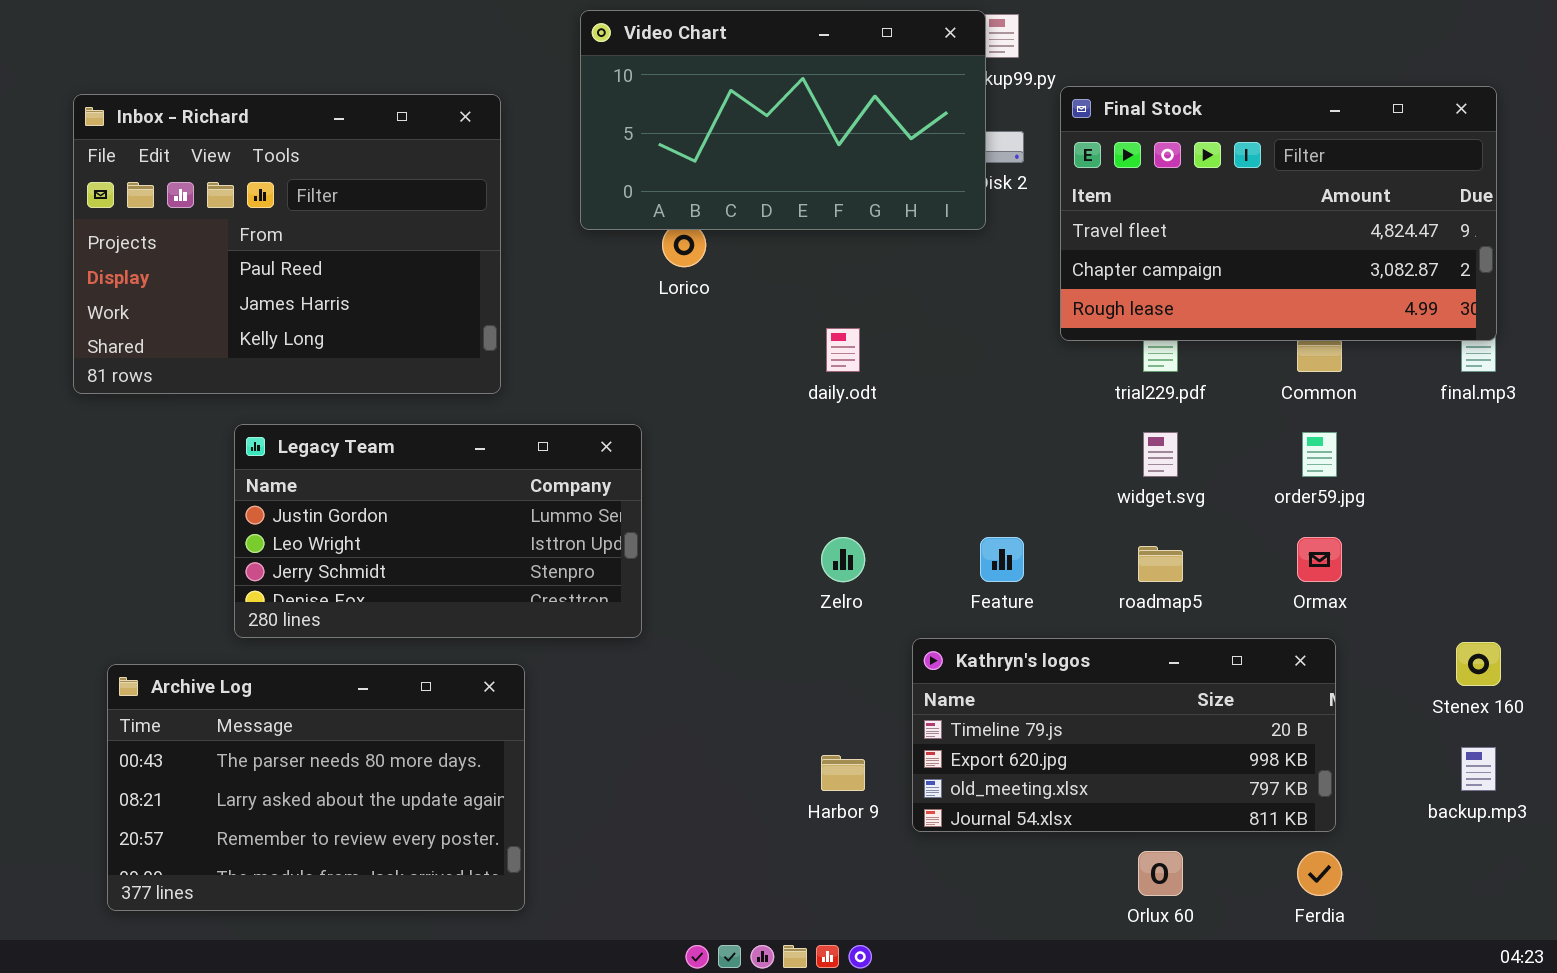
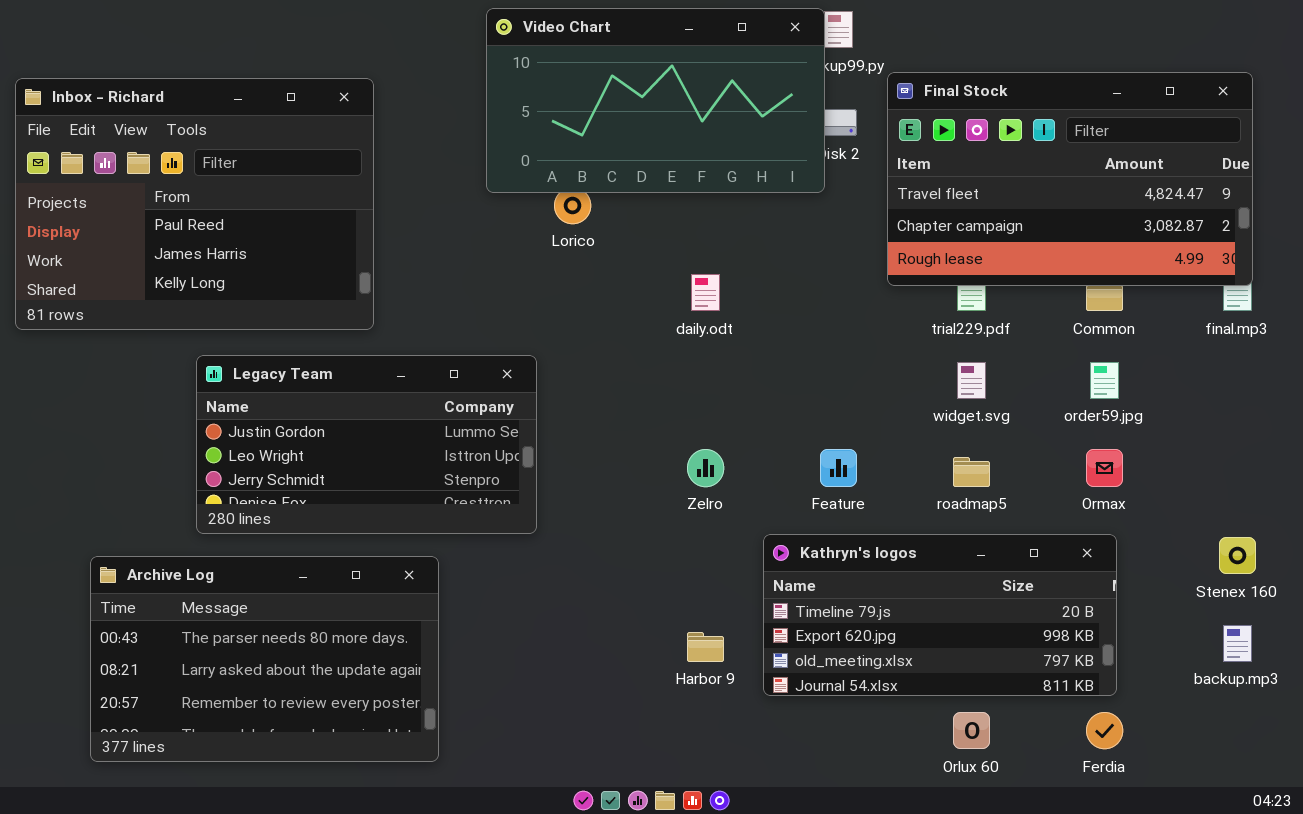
Inbox - Richard: [73,94,501,394] -> [15,78,374,330], moved

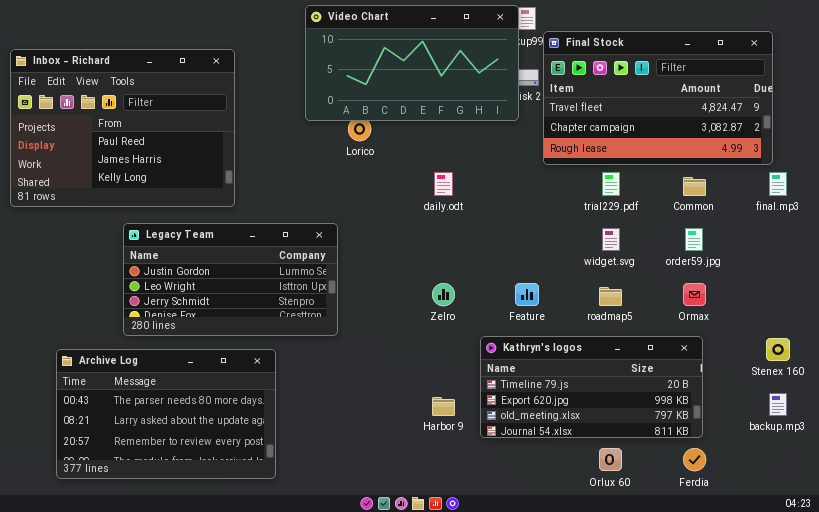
Final Stock: [887,72,1253,286] -> [543,31,773,165], moved

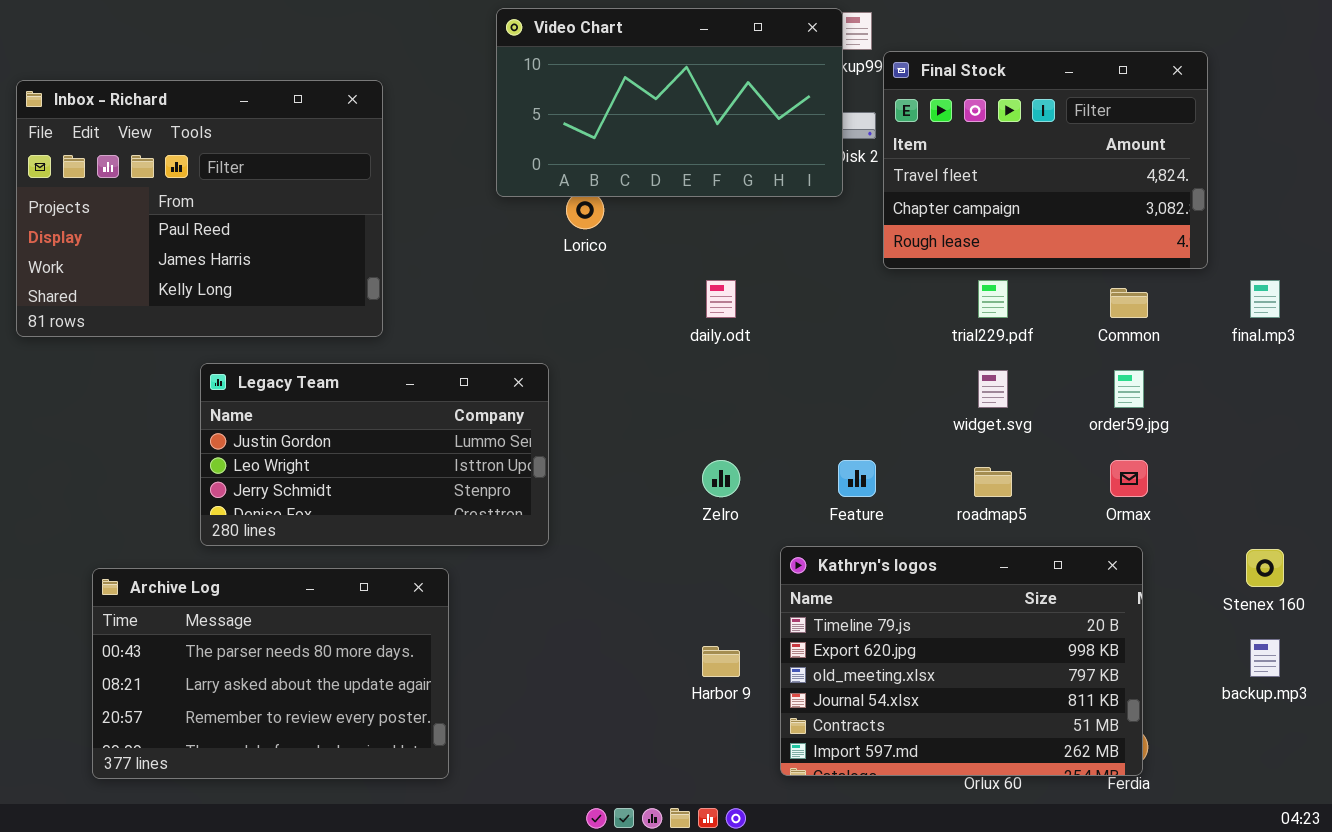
Final Stock: [543,31,773,165] -> [883,51,1208,269], resized
Kathryn's logos: [480,336,703,438] -> [780,546,1143,776], resized

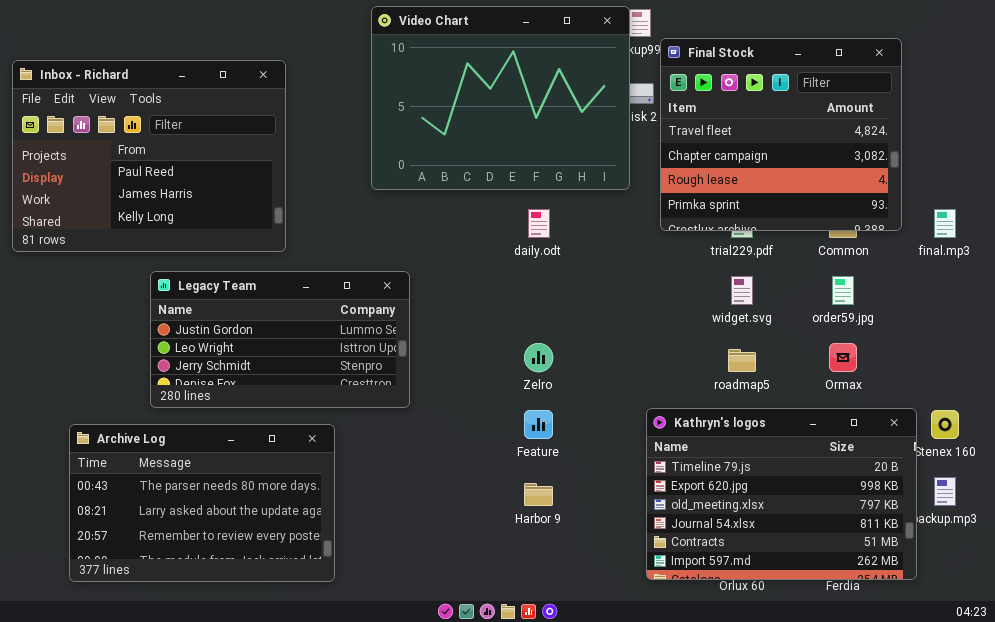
Video Chart: [496,8,843,197] -> [371,6,630,190], resized
Final Stock: [883,51,1208,269] -> [660,38,902,231], resized
Feature: [838,460,876,497] -> [524,410,553,439], moved
Kathryn's logos: [780,546,1143,776] -> [646,408,917,580], moved

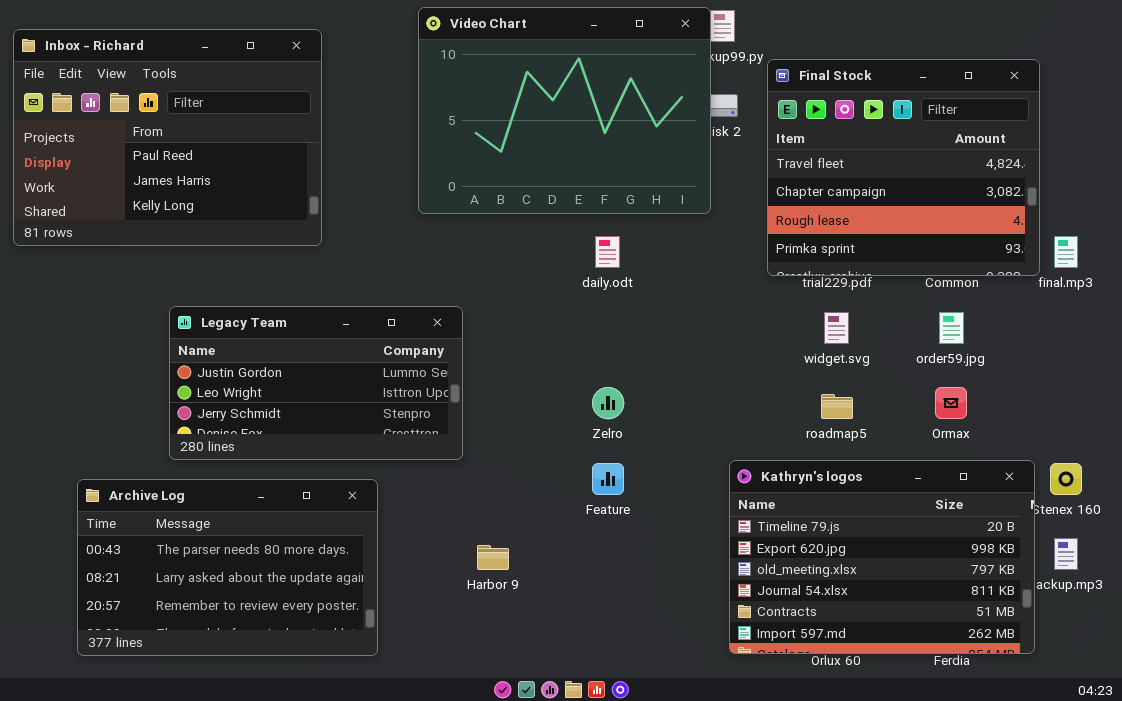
Final Stock: [660,38,902,231] -> [767,59,1040,276], moved
Inbox - Richard: [12,60,286,252] -> [13,29,322,246], moved
Harbor 9: [524,483,553,506] -> [477,545,509,570], moved

